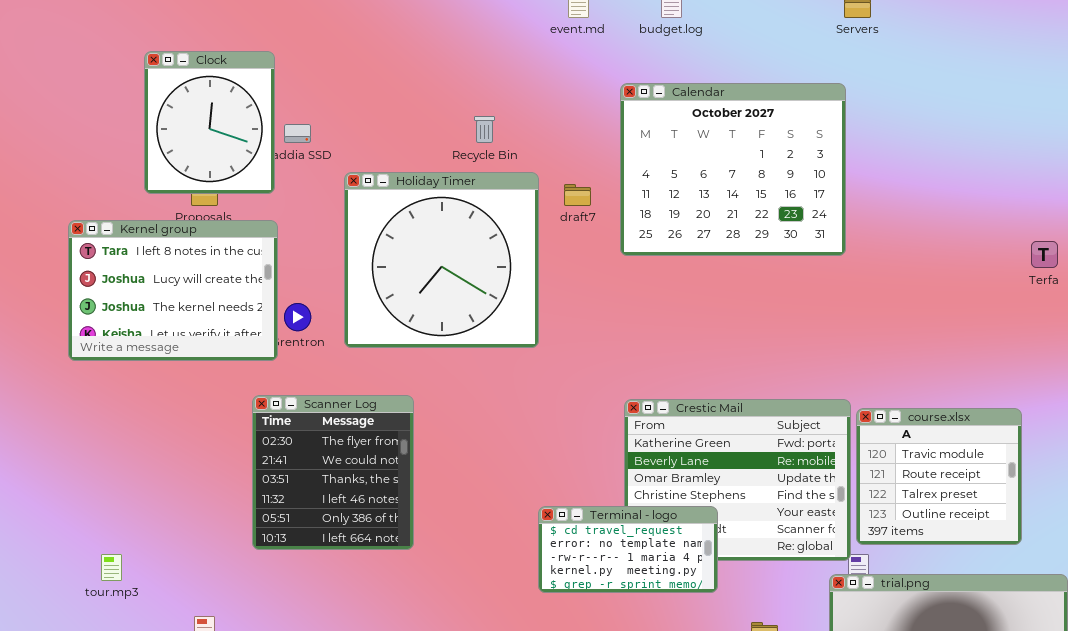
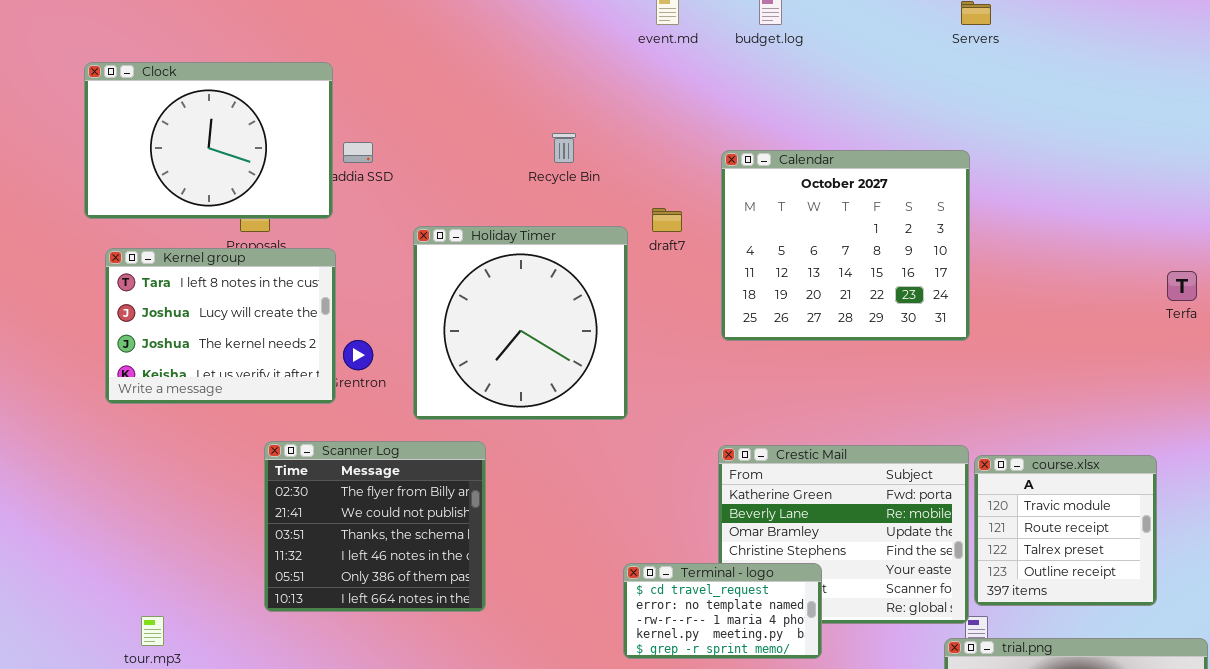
Clock: [144,51,275,194] -> [84,62,333,219], resized
Calendar: [620,83,846,256] -> [721,150,970,341], moved
Holiday Timer: [344,172,539,348] -> [413,226,628,420], moved
Scanner Log: [252,395,414,550] -> [264,441,486,612], resized

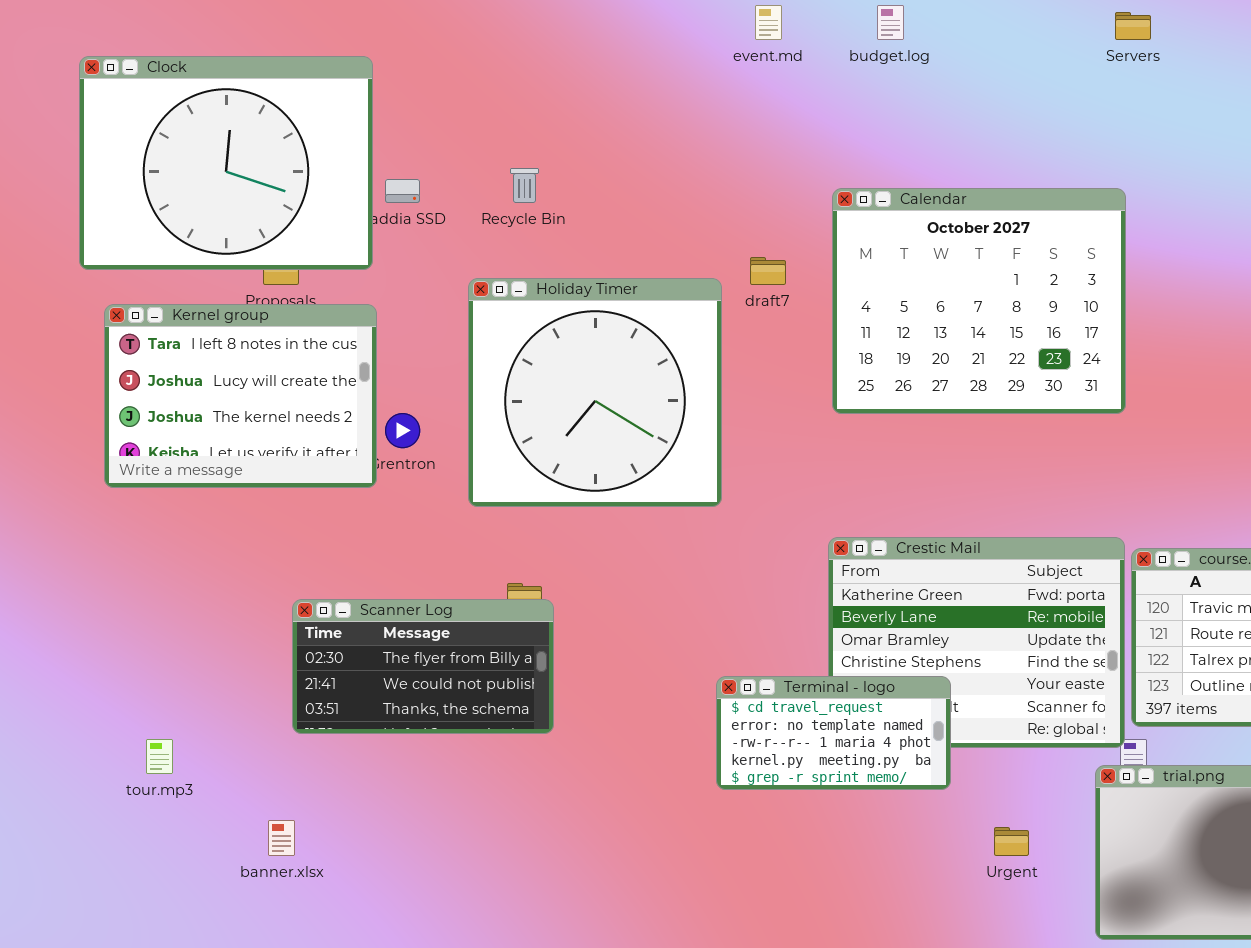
Clock: [84,62,333,219] -> [79,56,373,270], resized
Recycle Bin: [552,133,576,163] -> [510,168,539,203], moved
Scanner Log: [264,441,486,612] -> [292,599,554,734], resized

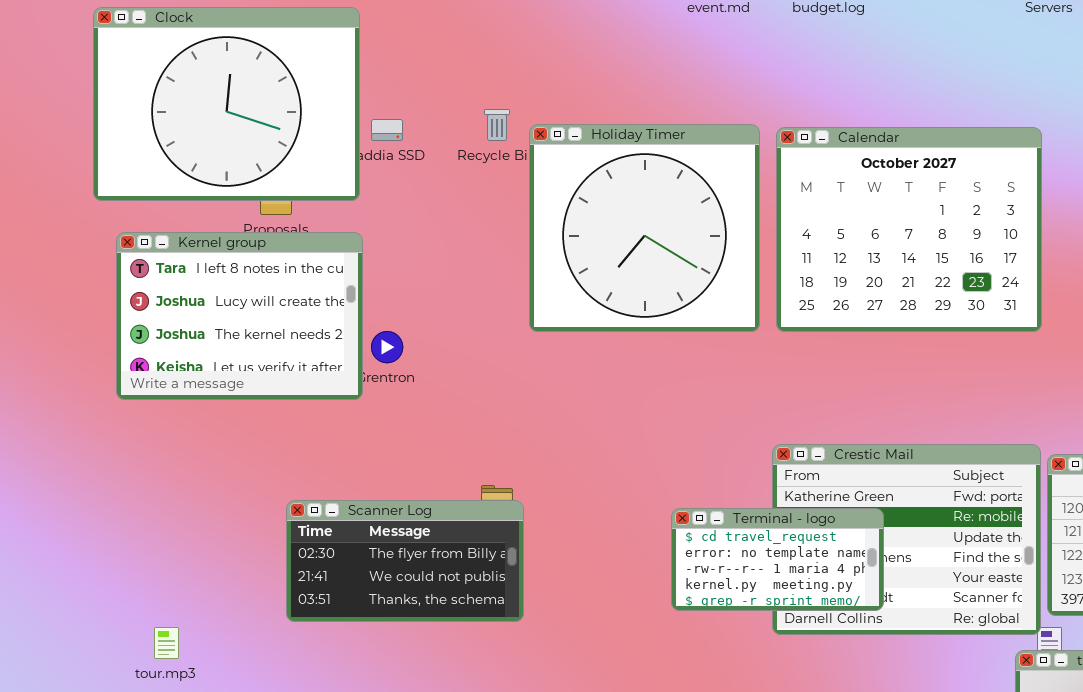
Holiday Timer: [468,278,722,507] -> [529,124,760,332], moved
Terminal - logo: [716,676,951,790] -> [671,508,884,611], moved

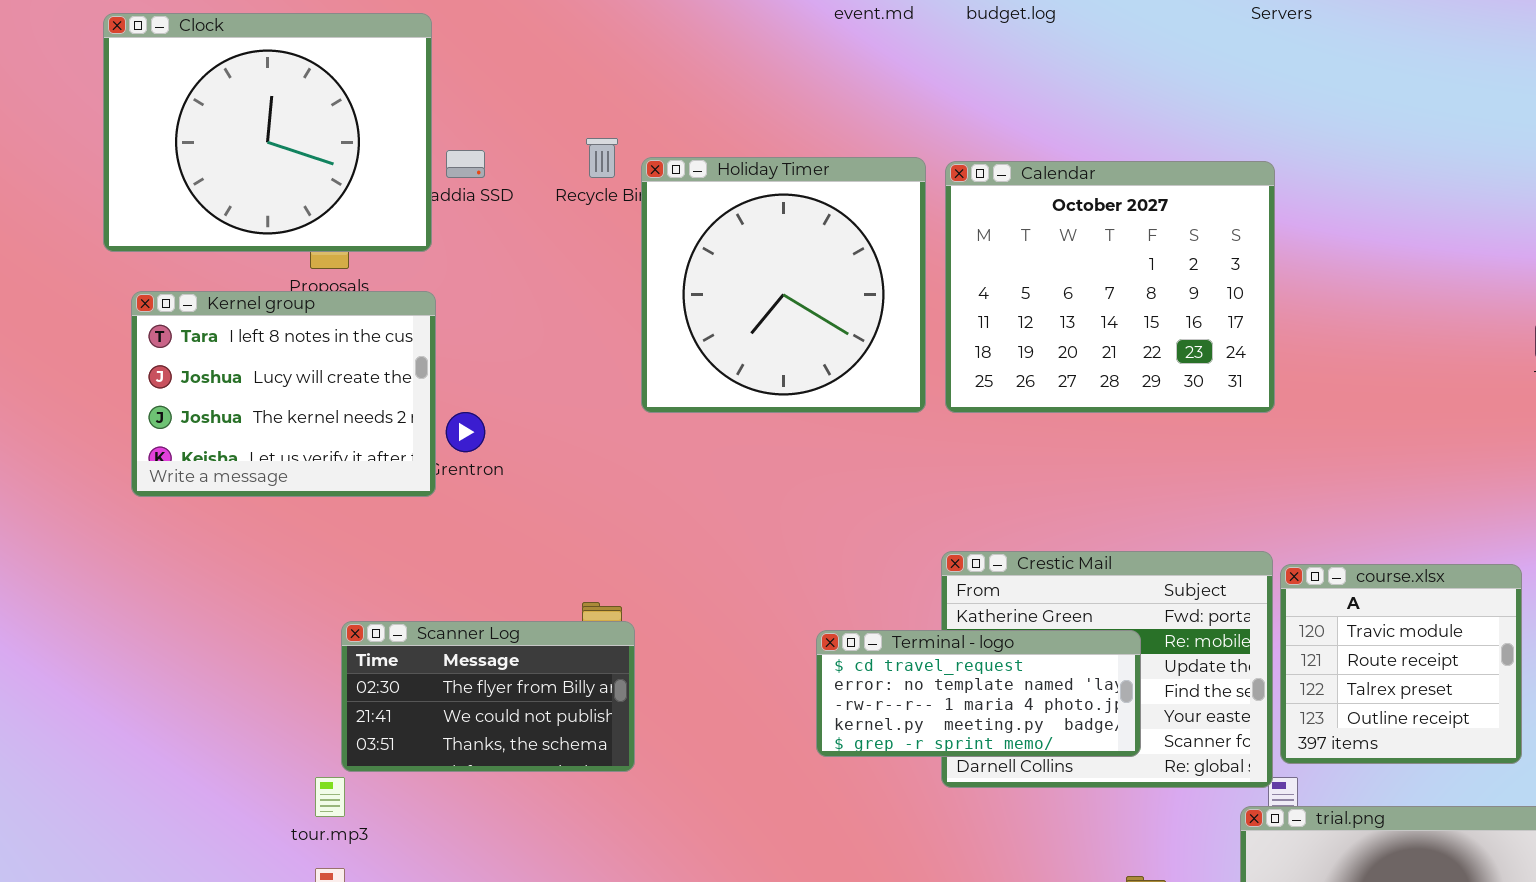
Terminal - logo: [671,508,884,611] -> [816,630,1141,757], resized
tour.mp3: [154,627,179,659] -> [315,777,345,817], moved

